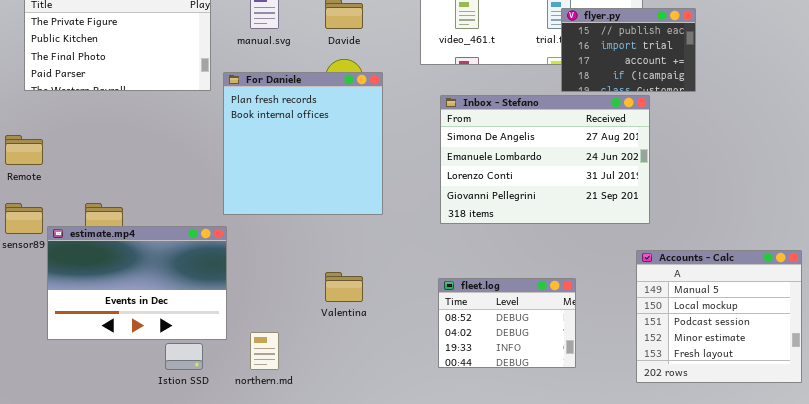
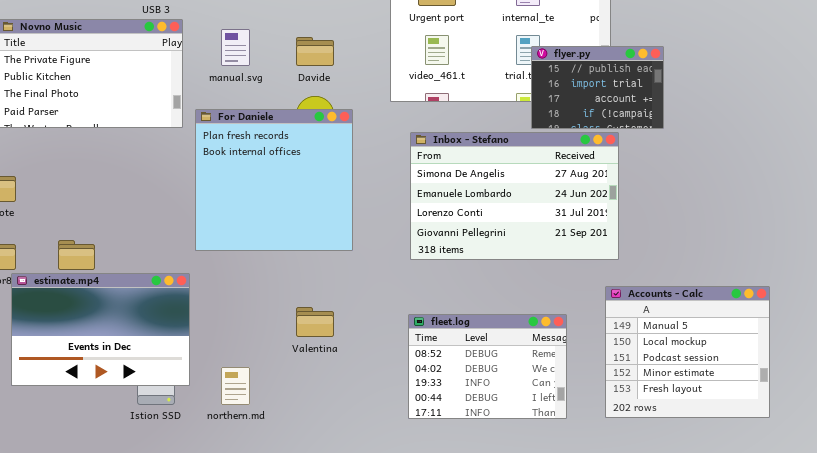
estimate.mp4: [47,226,227,340] -> [11,273,190,386], moved
fleet.log: [438,278,576,368] -> [408,314,567,419], resized

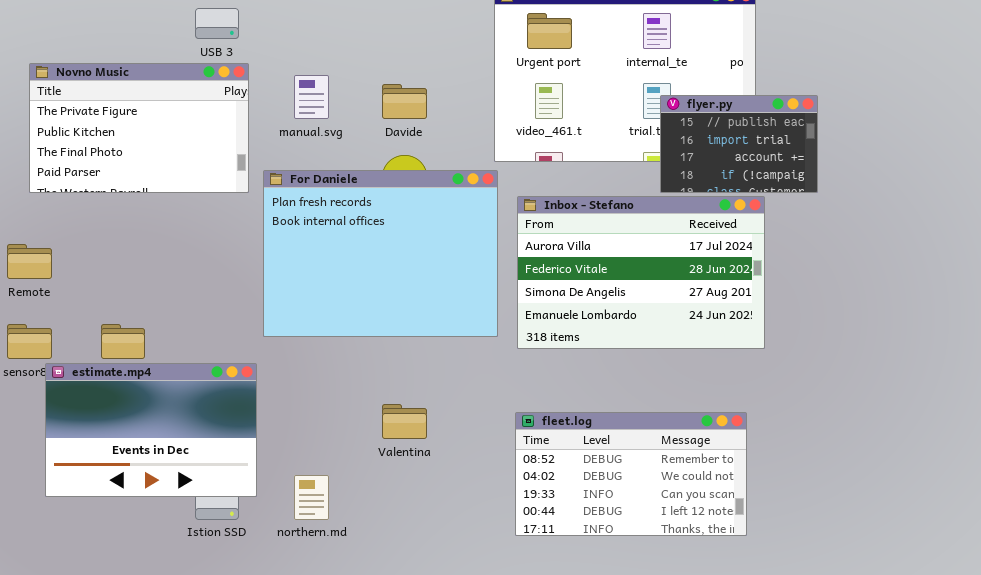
For Daniele: [195,109,353,251] -> [263,170,498,337], resized
Inbox - Stefano: [410,132,619,260] -> [517,196,765,349], scrolled up 2 rows
Accounts - Calc: [605,286,770,418] -> none, closed
fleet.log: [408,314,567,419] -> [515,412,747,536], resized

